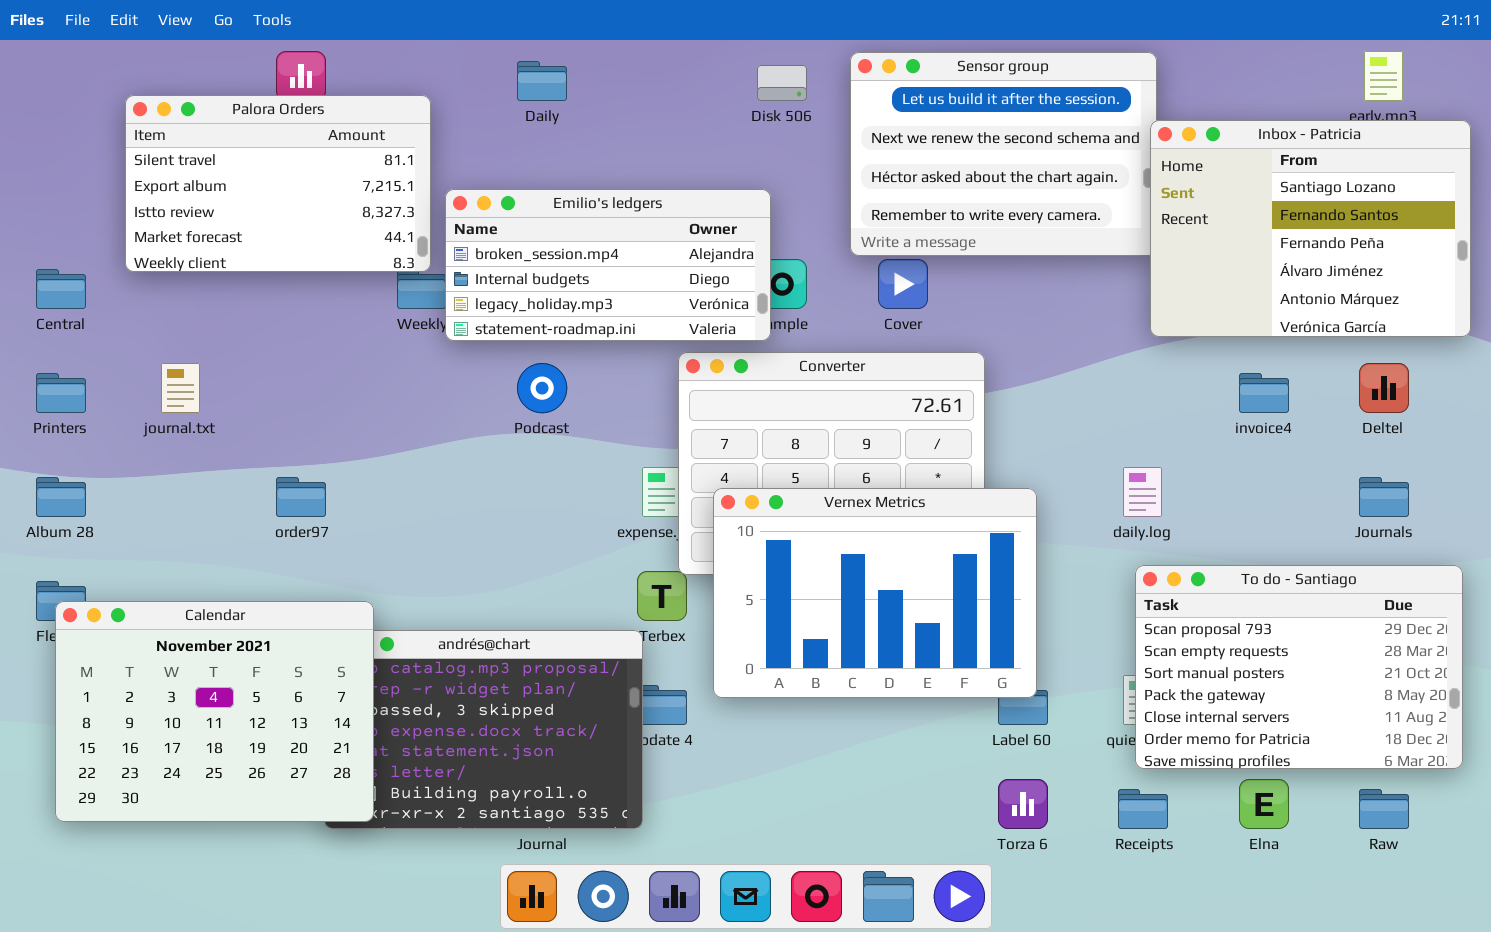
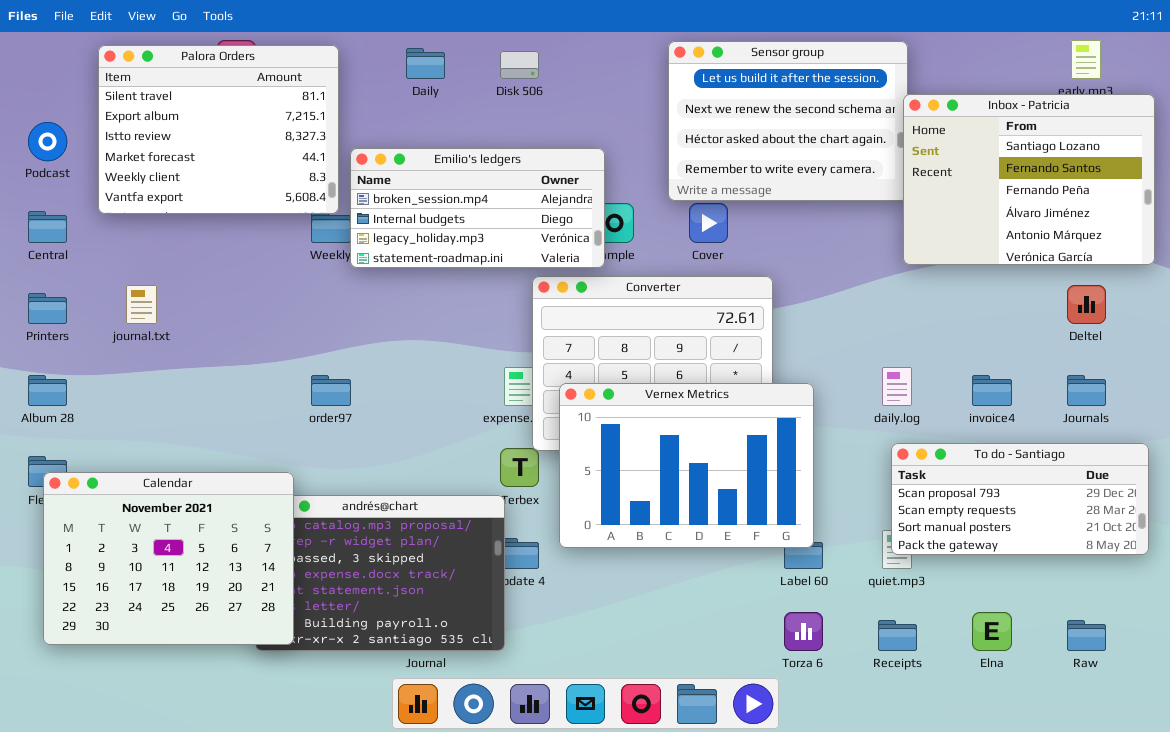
Disk 506: [757,65,807,101] -> [500,51,539,79], moved
Palora Orders: [125,95,431,272] -> [98,45,339,214], resized
Podcast: [517,363,567,413] -> [28,122,67,161], moved
invoice4: [1239,373,1289,413] -> [972,375,1012,406], moved
order97: [276,477,326,517] -> [311,375,351,406], moved
To do - Santiago: [1135,565,1463,769] -> [891,443,1149,555], resized

